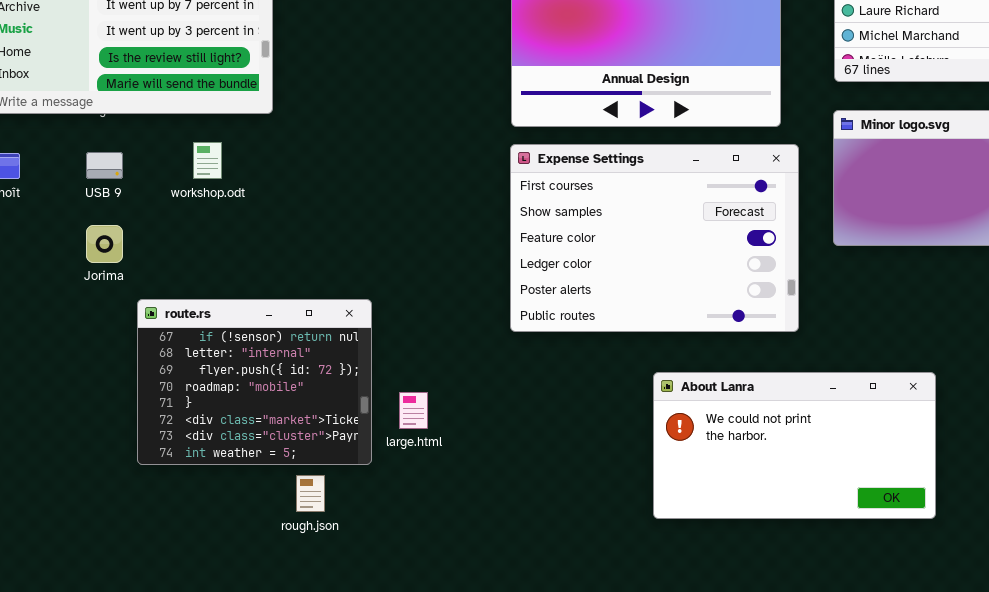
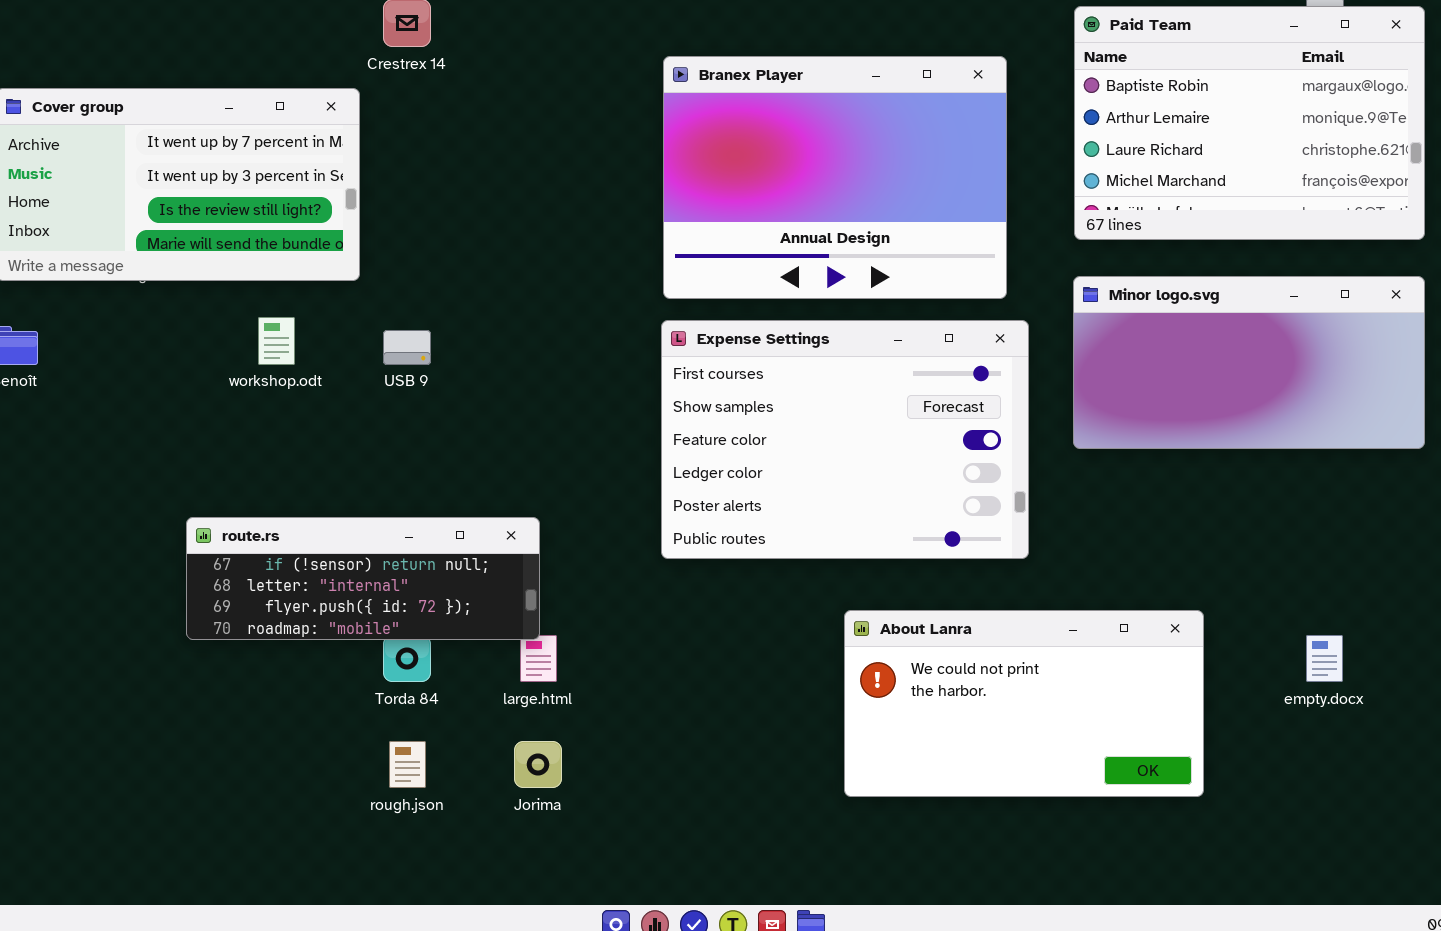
USB 9: [86,152,123,179] -> [383,330,431,365], moved
Jorima: [86,225,123,263] -> [514,741,562,788], moved
route.rs: [137,299,372,465] -> [186,517,540,640], resized

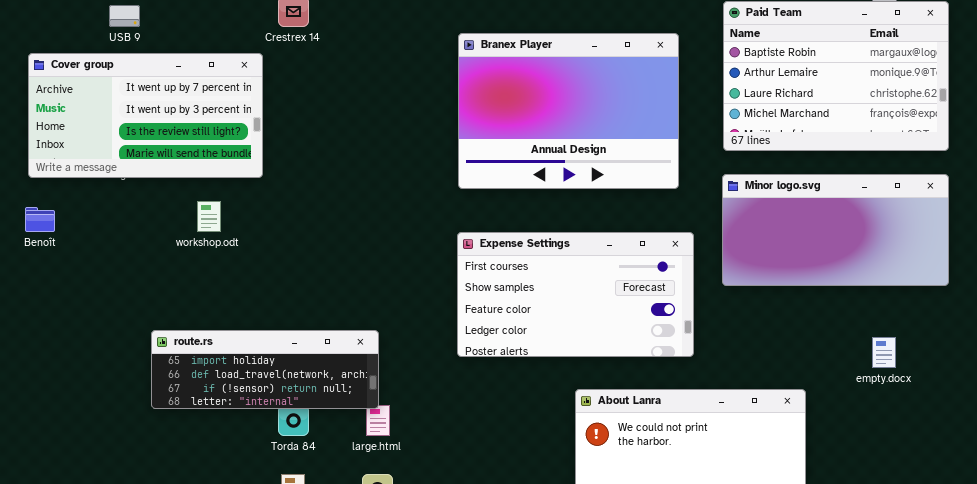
Expense Settings: [661,320,1029,559] -> [457,232,694,357], resized
USB 9: [383,330,431,365] -> [109,5,140,27], moved
route.rs: [186,517,540,640] -> [151,330,379,409], scrolled up 2 rows
empty.docx: [1306,635,1343,682] -> [872,337,896,368], moved

